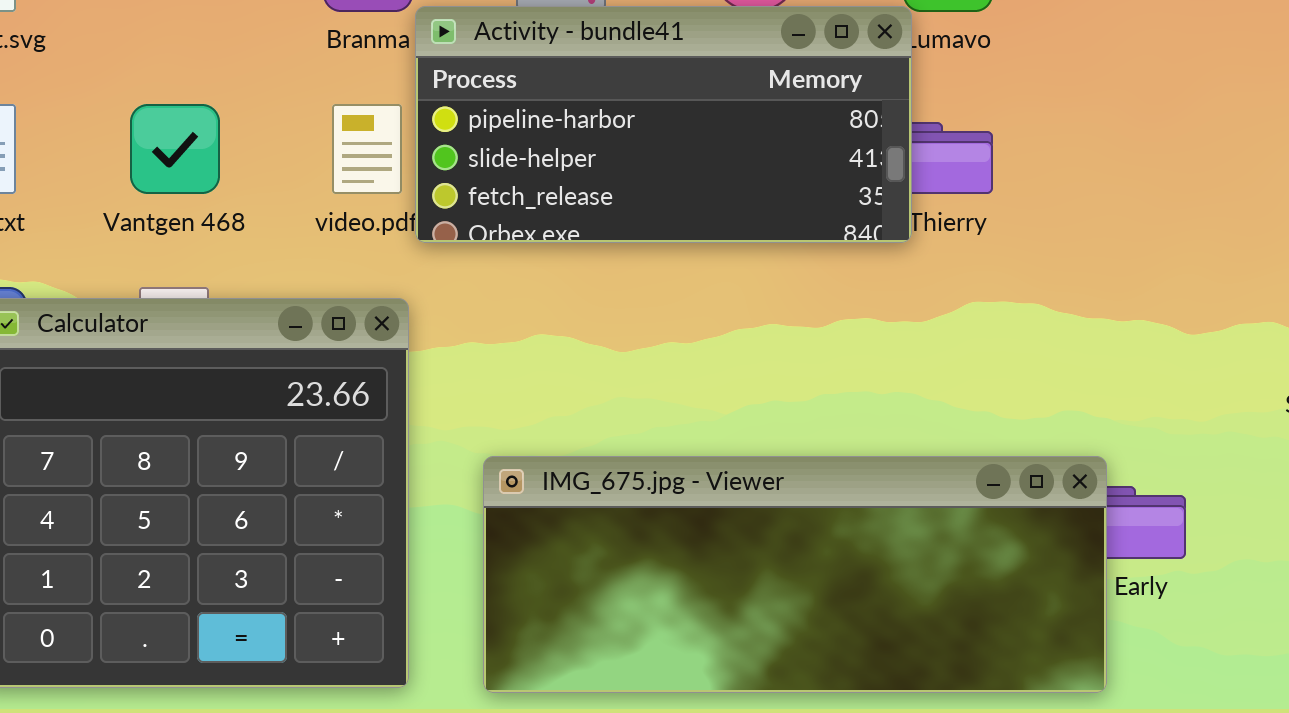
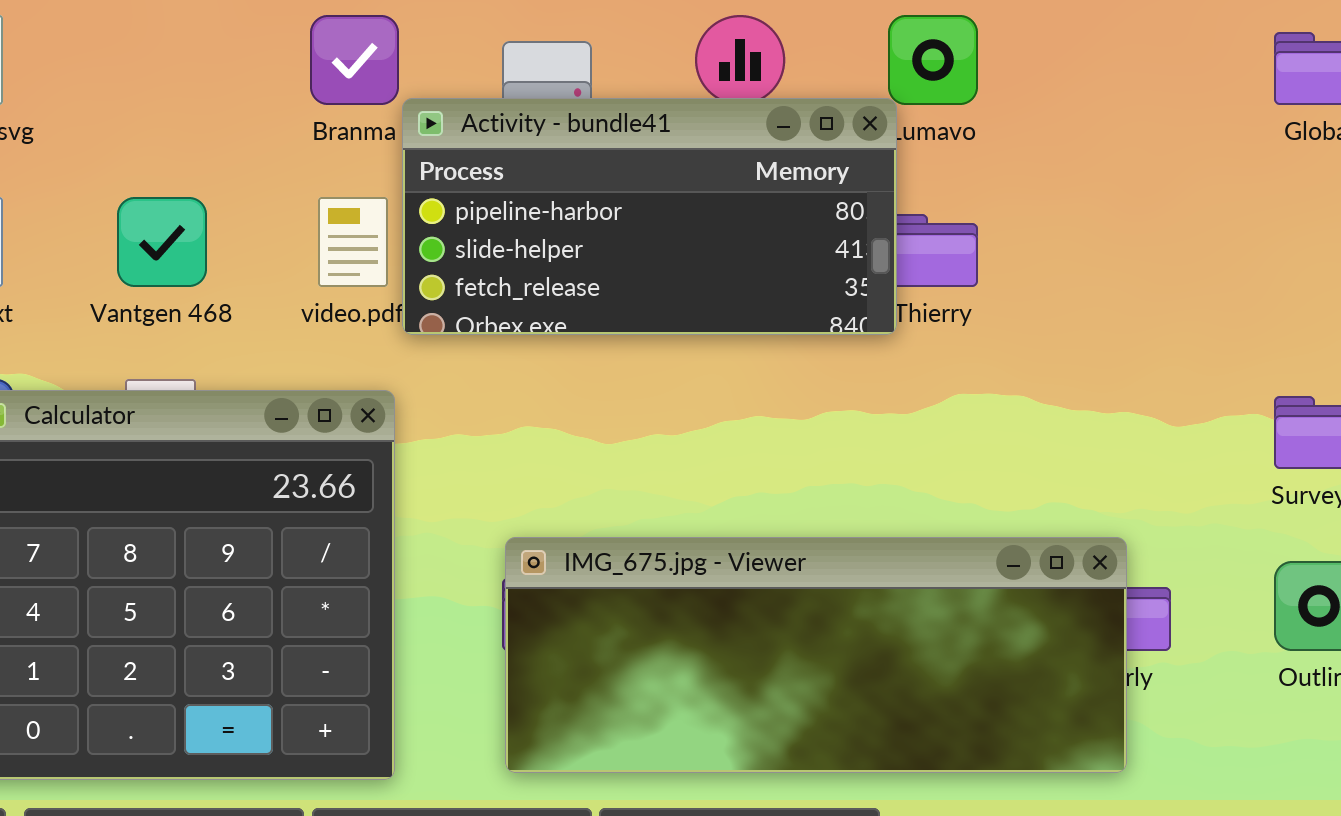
IMG_675.jpg - Viewer: [483,456,1107,693] -> [505,537,1127,773], moved

